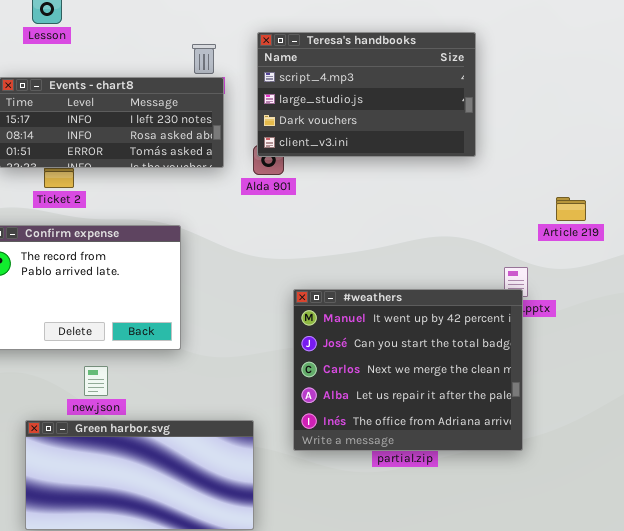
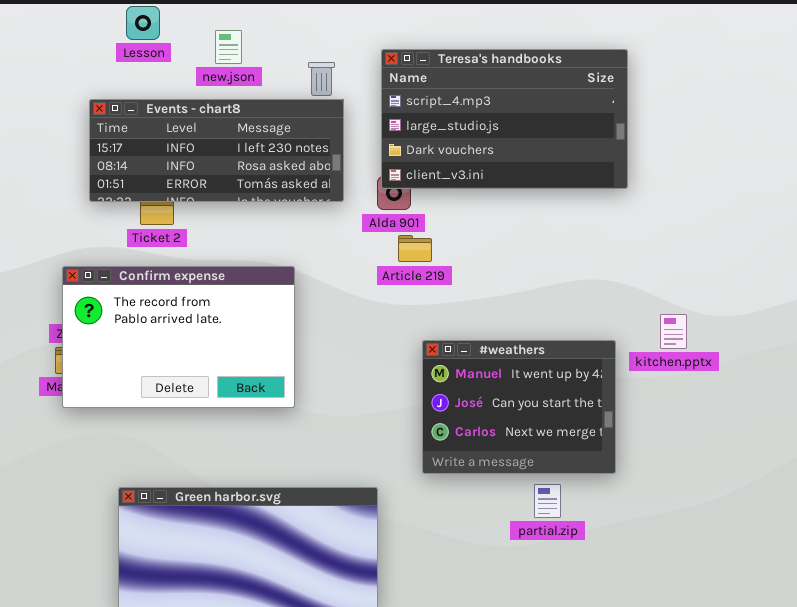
Article 219: [556,197,586,221] -> [398,235,432,262], moved
#weathers: [293,289,523,451] -> [422,340,616,474], resized
new.json: [84,366,108,396] -> [215,30,242,64], moved

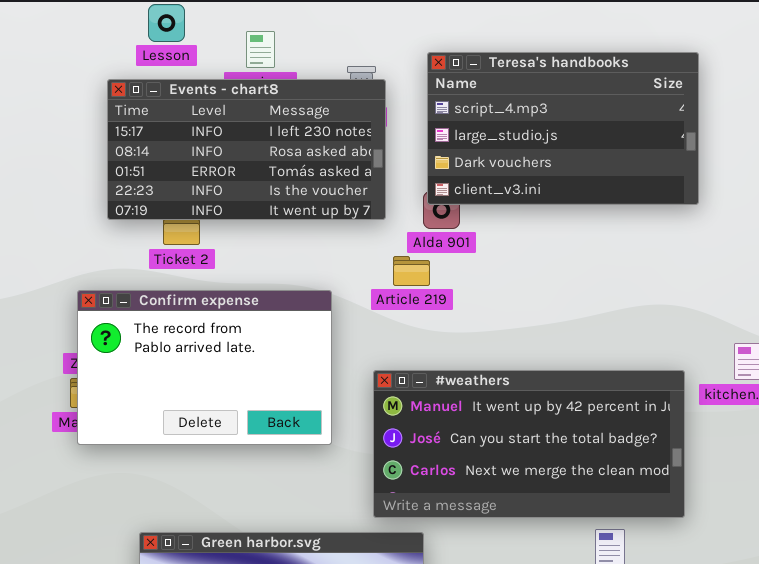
Events - chart8: [89,99,344,202] -> [107,79,386,220], resized
Article 219: [398,235,432,262] -> [393,256,430,286], moved
#weathers: [422,340,616,474] -> [373,370,685,518], resized

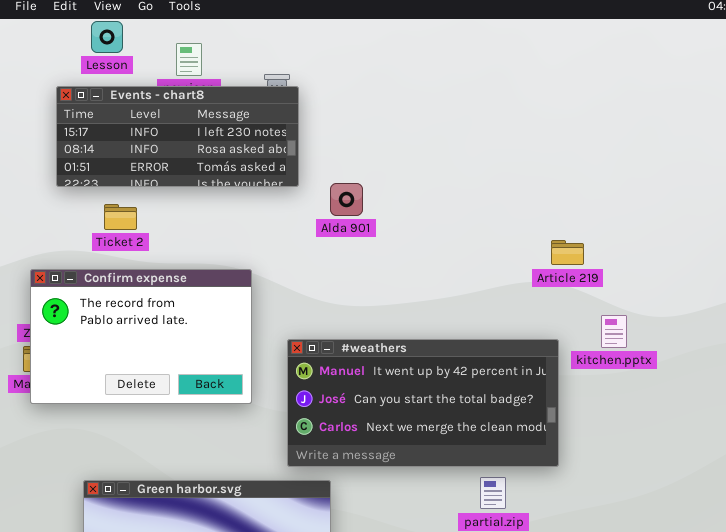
Teresa's handbooks: [427,52,699,205] -> none, closed
Events - chart8: [107,79,386,220] -> [56,86,299,187], resized
Article 219: [393,256,430,286] -> [551,240,584,265], moved

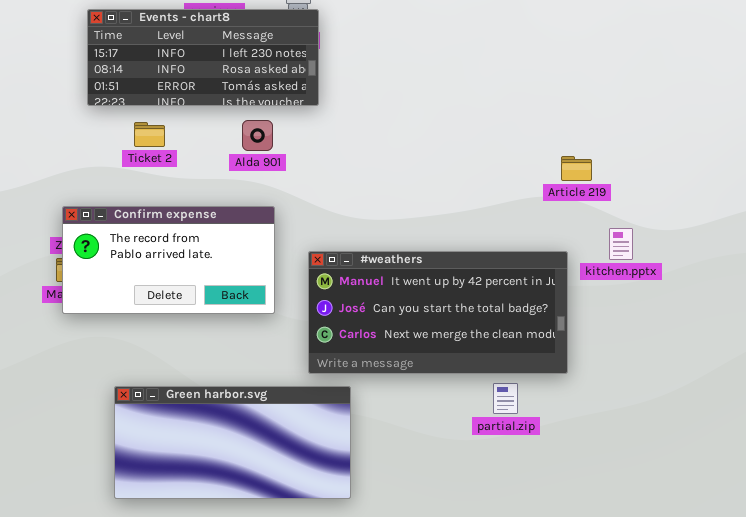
Alda 901: [330,183,363,216] -> [242,120,273,151], moved
Confirm expense: [30,269,252,404] -> [62,206,275,314], resized

